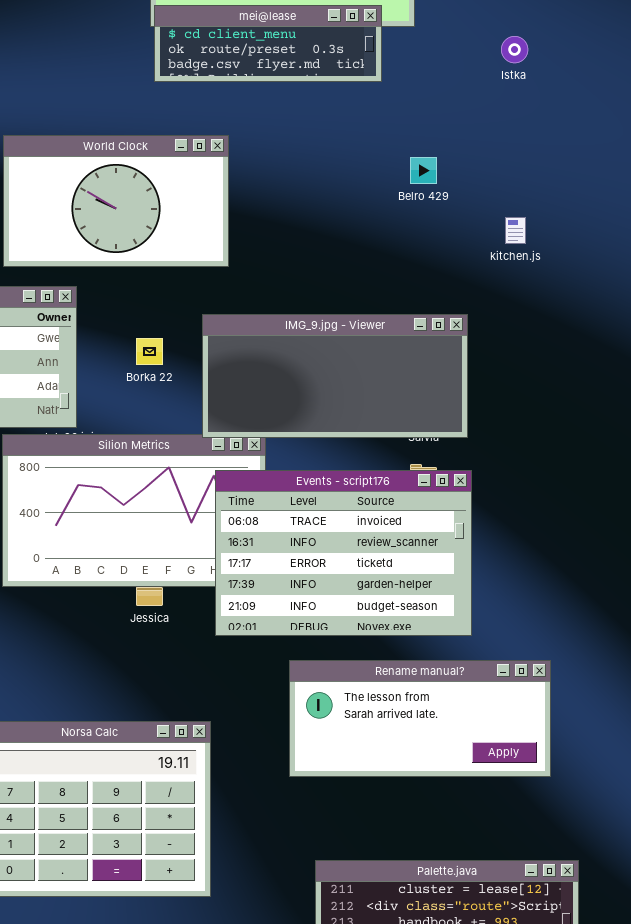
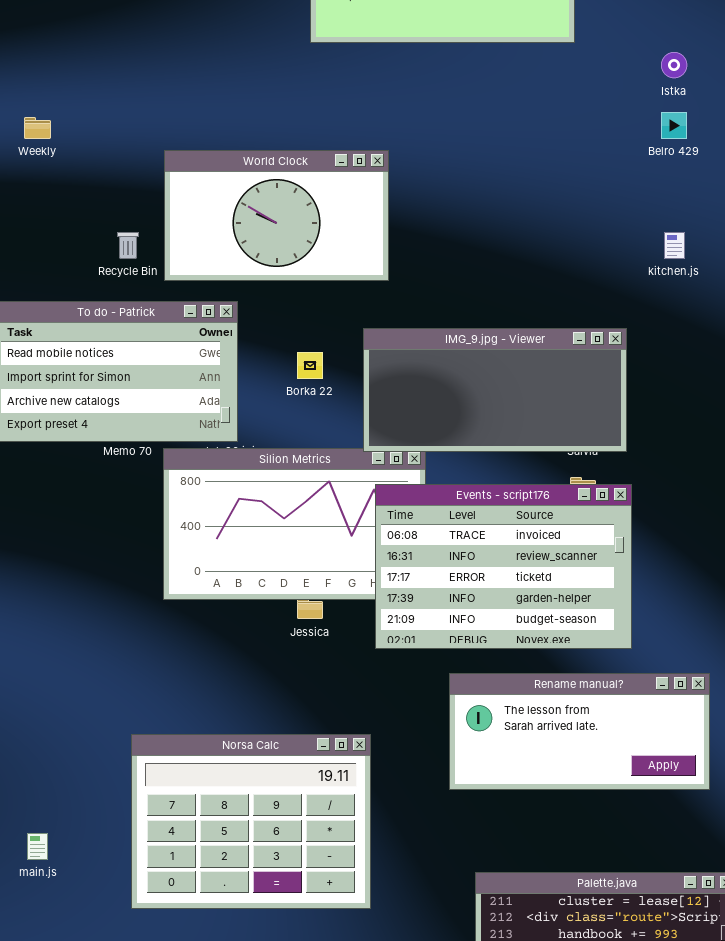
mei@lease: [154,5,382,82] -> none, closed
Belro 429: [410,157,437,184] -> [661,112,687,139], moved

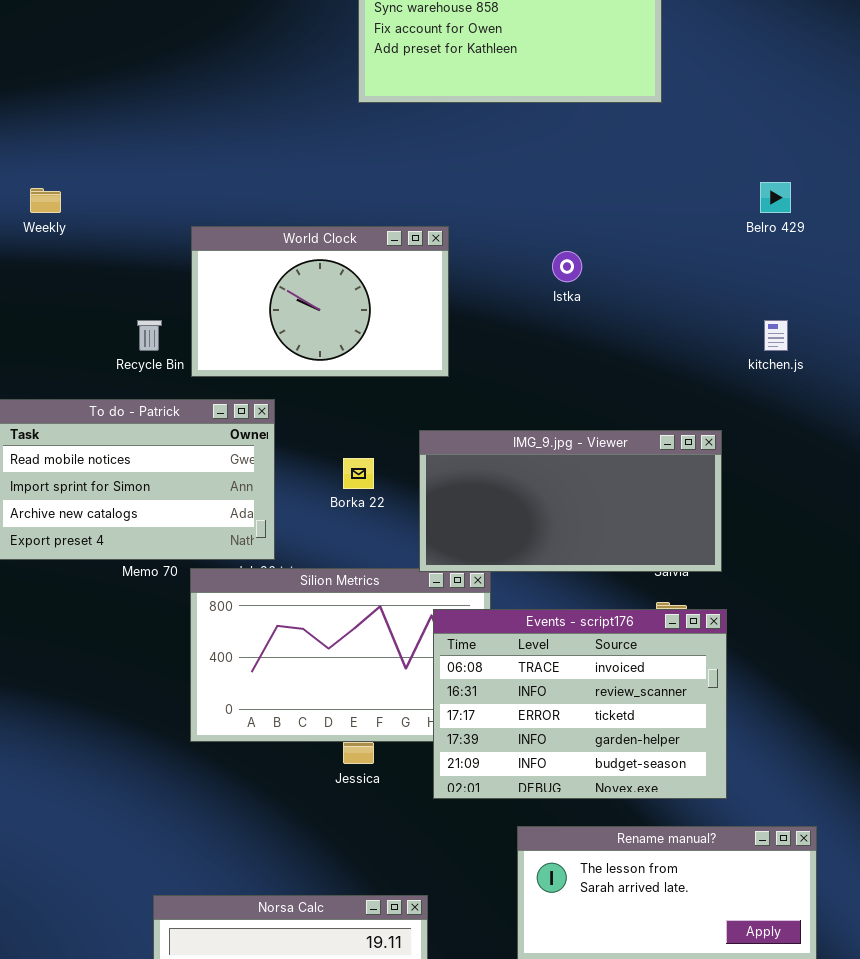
Istka: [661,52,687,78] -> [552,251,582,282], moved

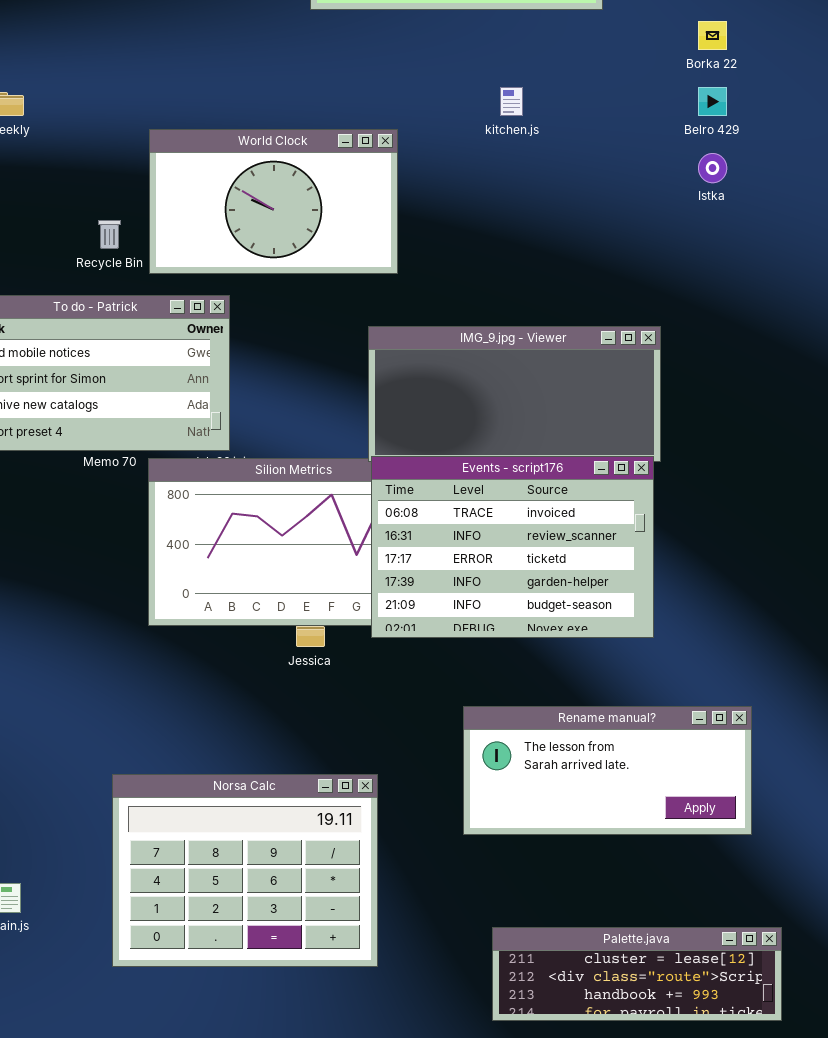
Istka: [552,251,582,282] -> [698,153,727,183], moved
kitchen.js: [764,320,788,351] -> [500,87,523,116], moved
Borka 22: [343,458,374,489] -> [698,21,727,50], moved
Events - script176: [433,609,727,799] -> [371,456,654,638], moved

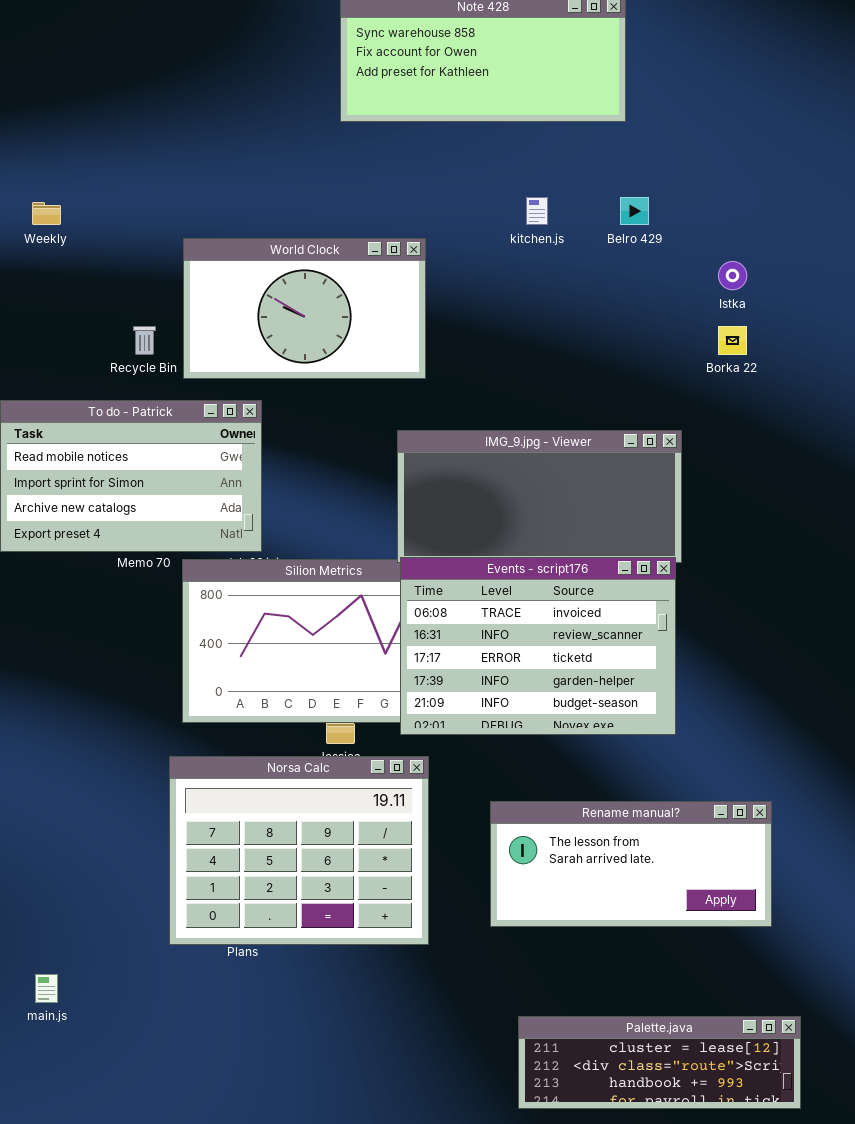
Borka 22: [698,21,727,50] -> [718,326,747,355], moved
Belro 429: [698,87,727,116] -> [620,197,649,225], moved
Norsa Calc: [112,774,378,967] -> [169,756,429,945], moved

